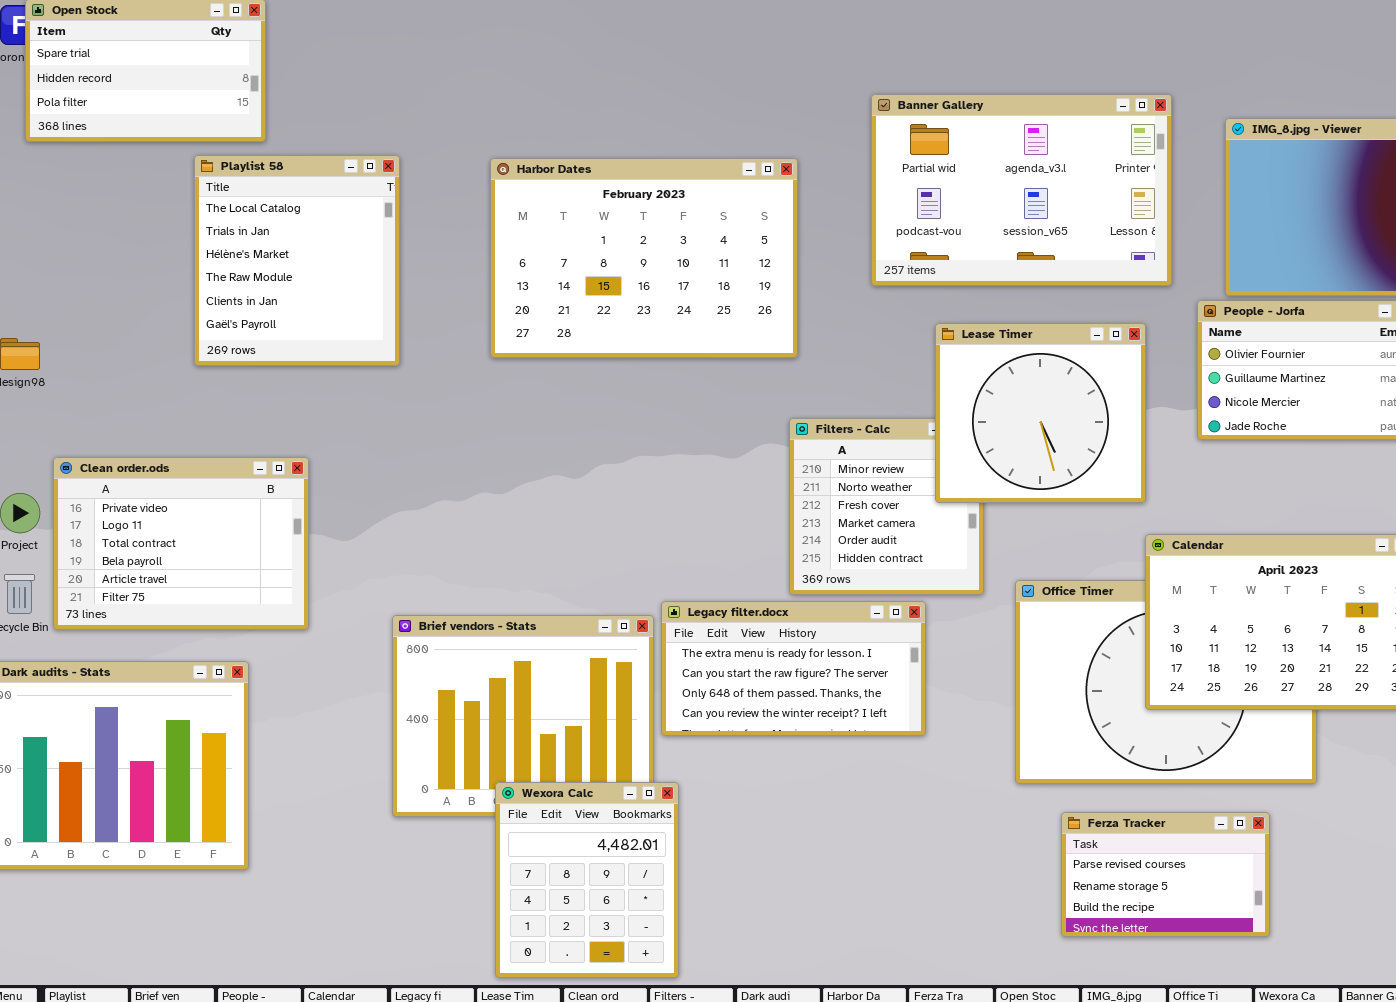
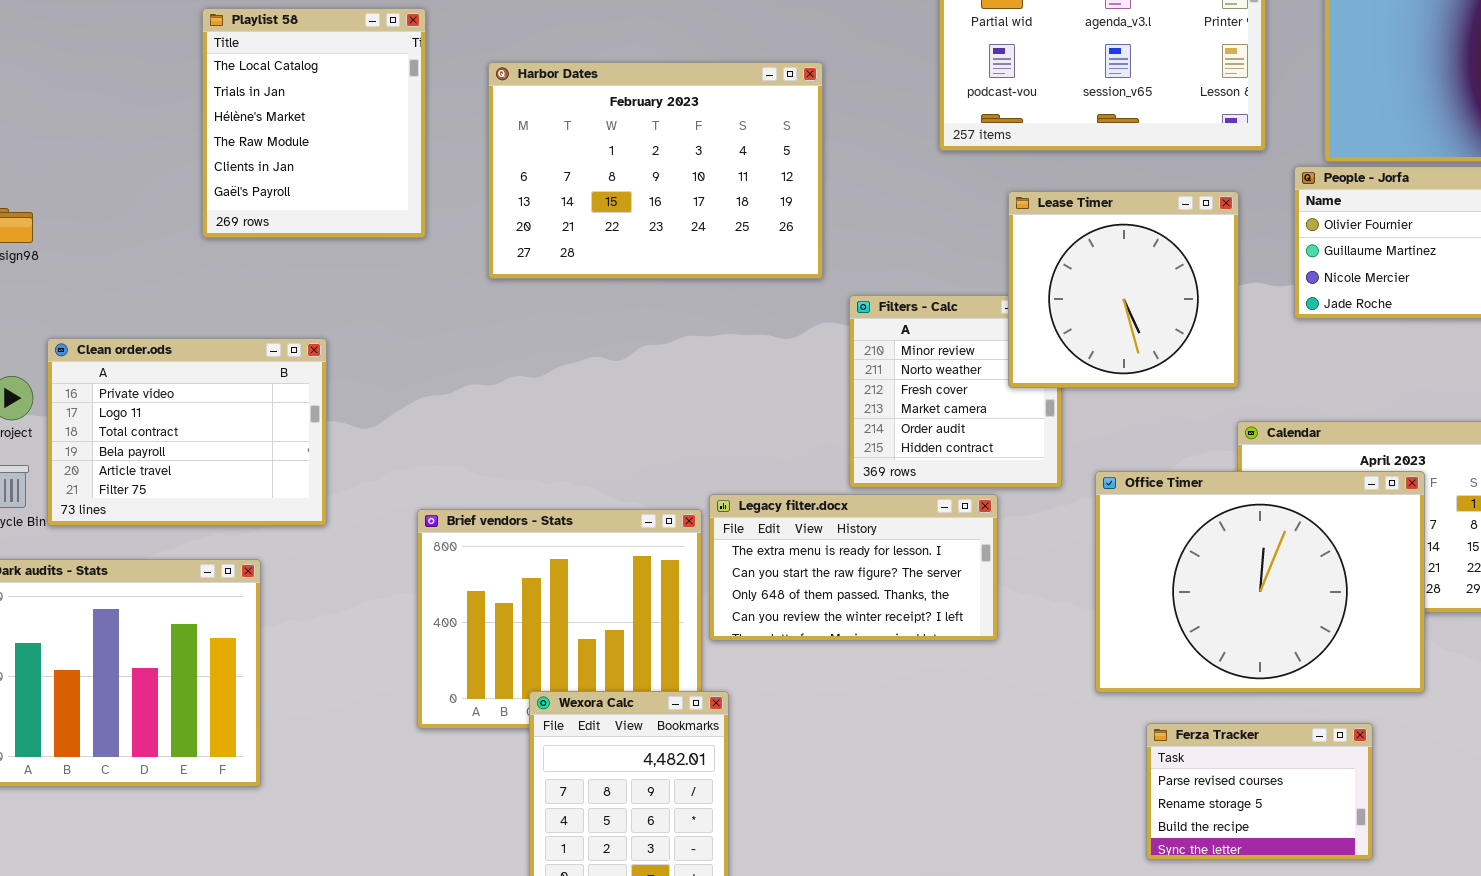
Harbor Dates: [490,158,798,358] -> [488,62,823,279], moved
Office Timer: [1015,580,1317,784] -> [1095,471,1425,693], raised

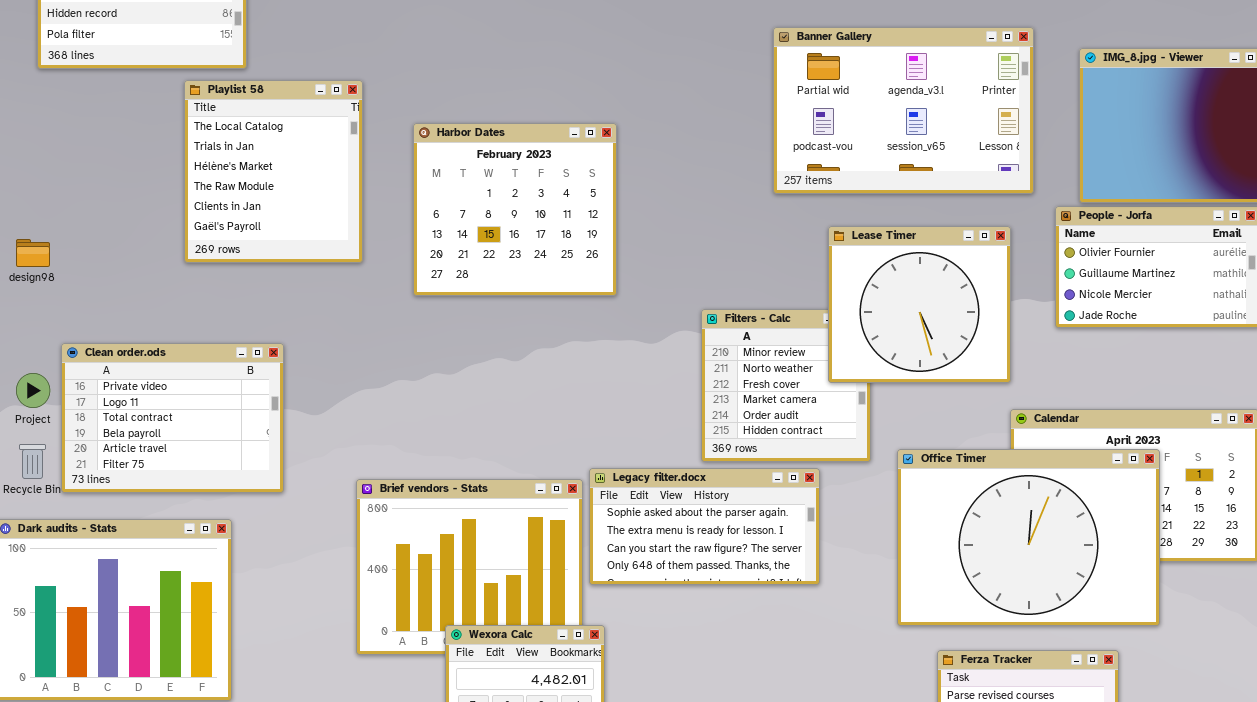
Harbor Dates: [488,62,823,279] -> [413,123,617,296], resized
Legacy filter.docx: [709,494,998,641] -> [589,468,820,585], scrolled up 1 row

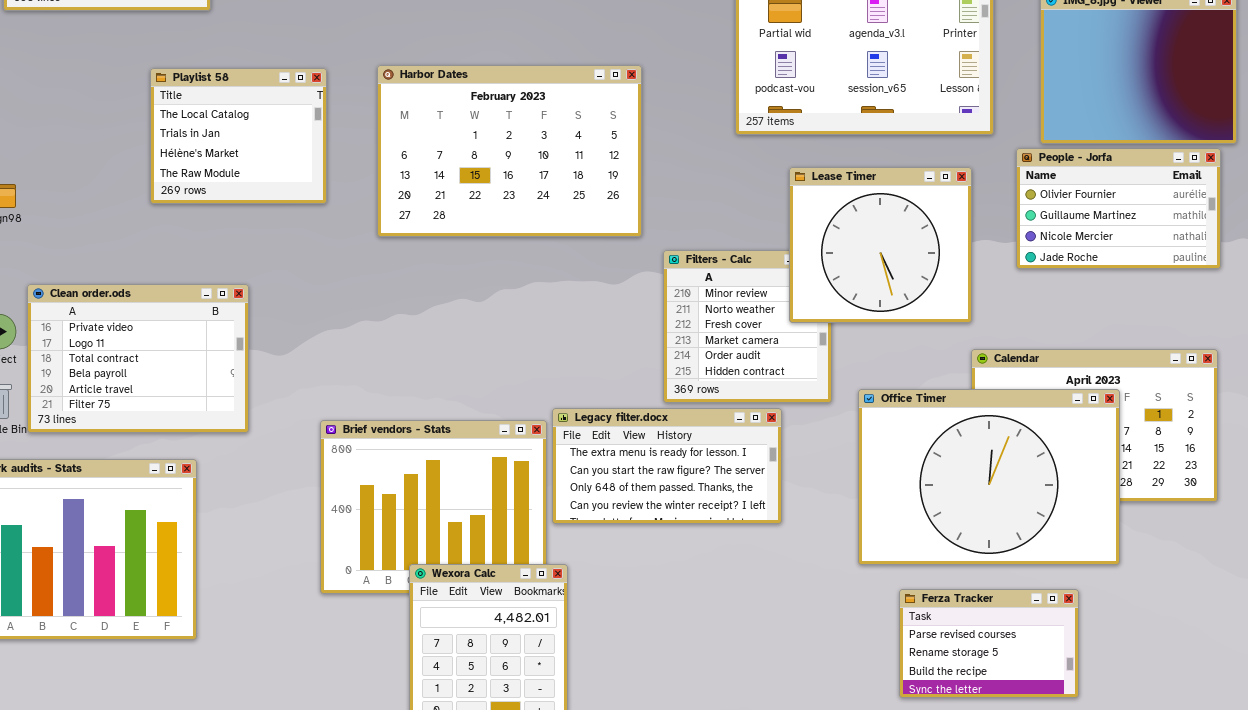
Playlist 58: [184,80,363,263] -> [150,68,327,204], resized
Harbor Dates: [413,123,617,296] -> [377,65,642,237], resized
Legacy filter.docx: [589,468,820,585] -> [552,408,782,524], scrolled down 1 row

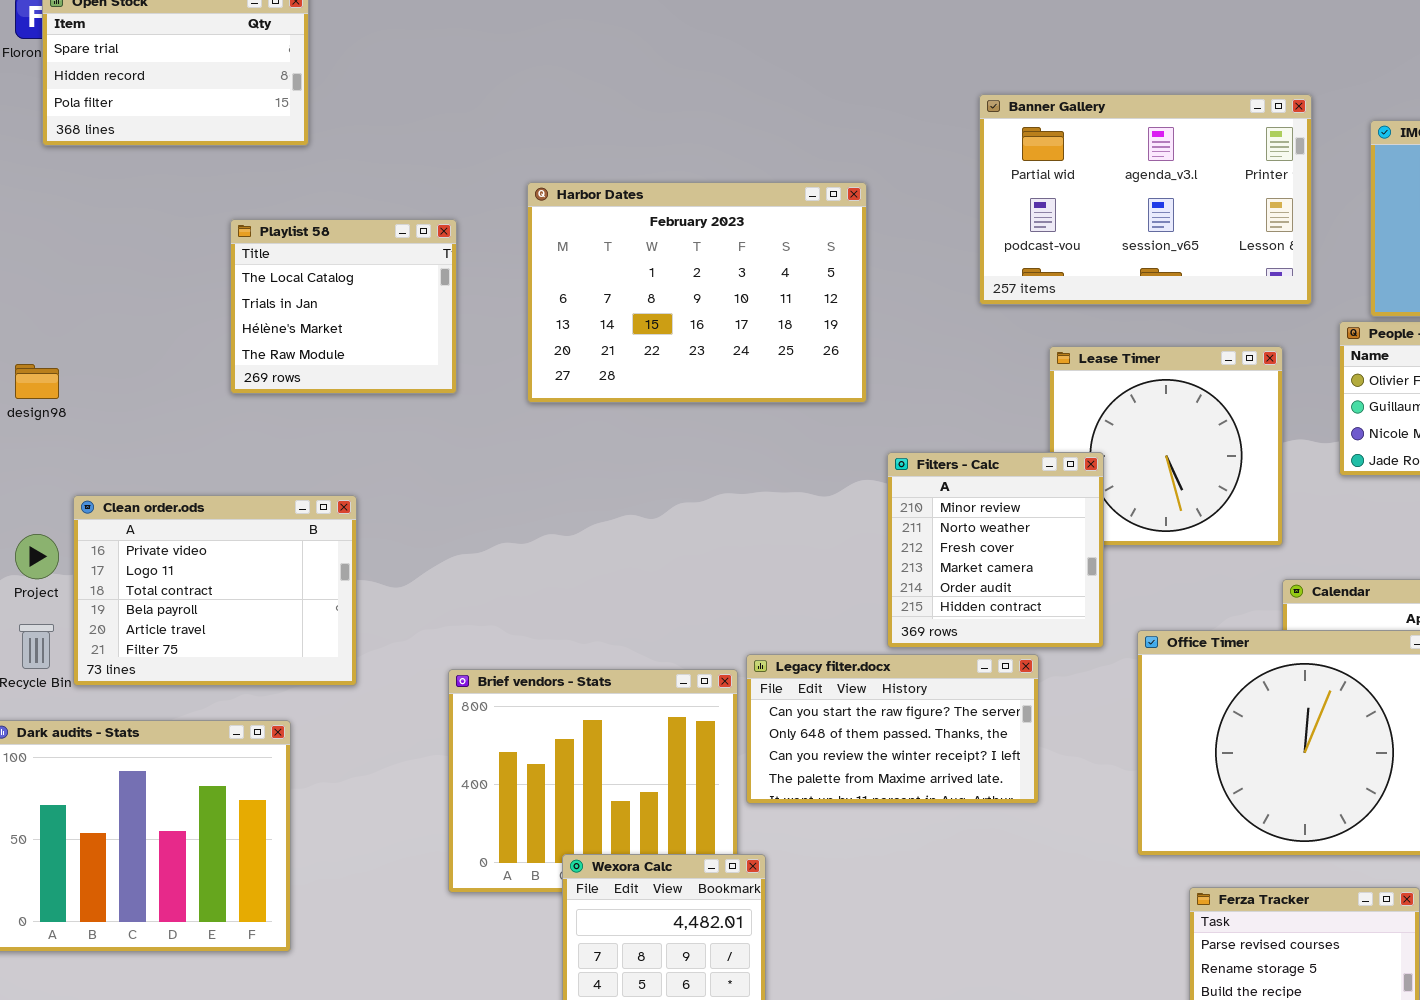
Harbor Dates: [377,65,642,237] -> [527,182,867,403], moved
Filters - Calc: [663,250,832,403] -> [887,452,1104,648], raised
Legacy filter.docx: [552,408,782,524] -> [746,654,1039,804], scrolled down 1 row

